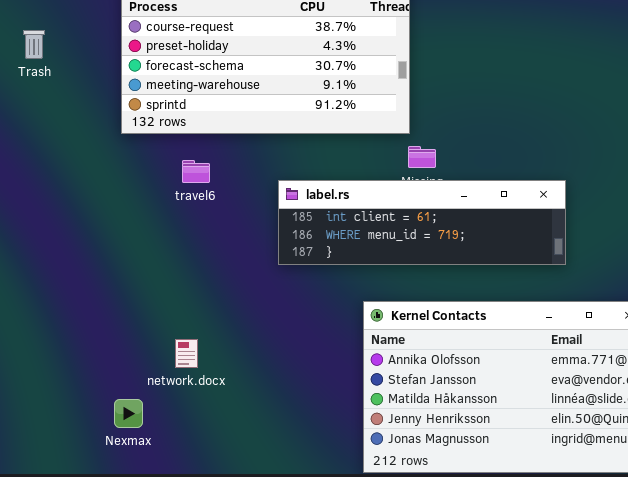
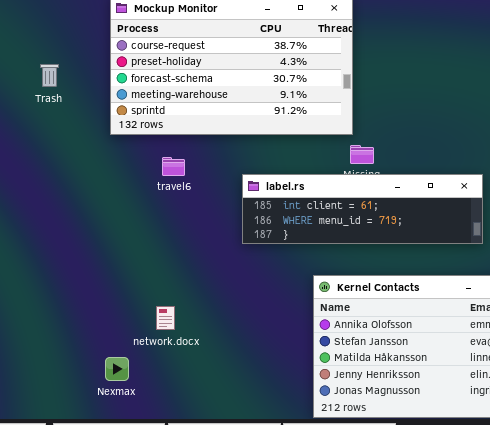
Trash: [23,30,45,59] -> [40,64,59,87], moved

